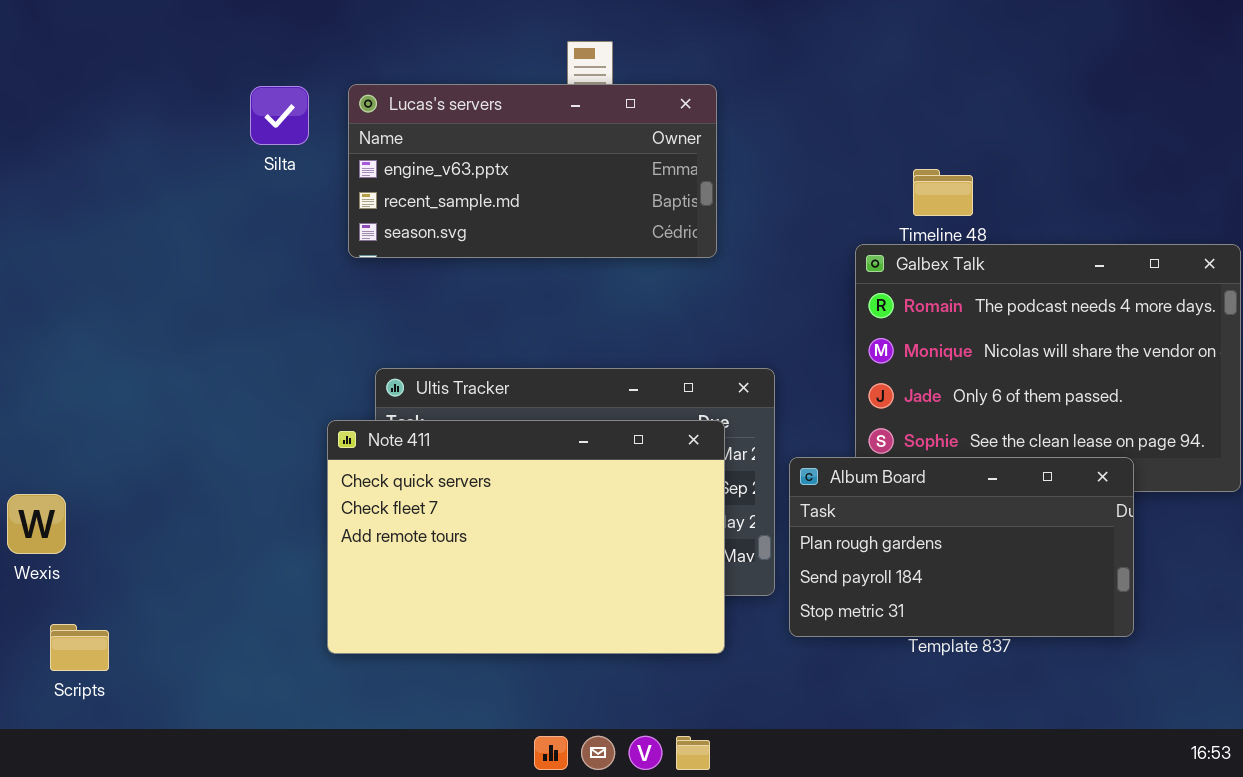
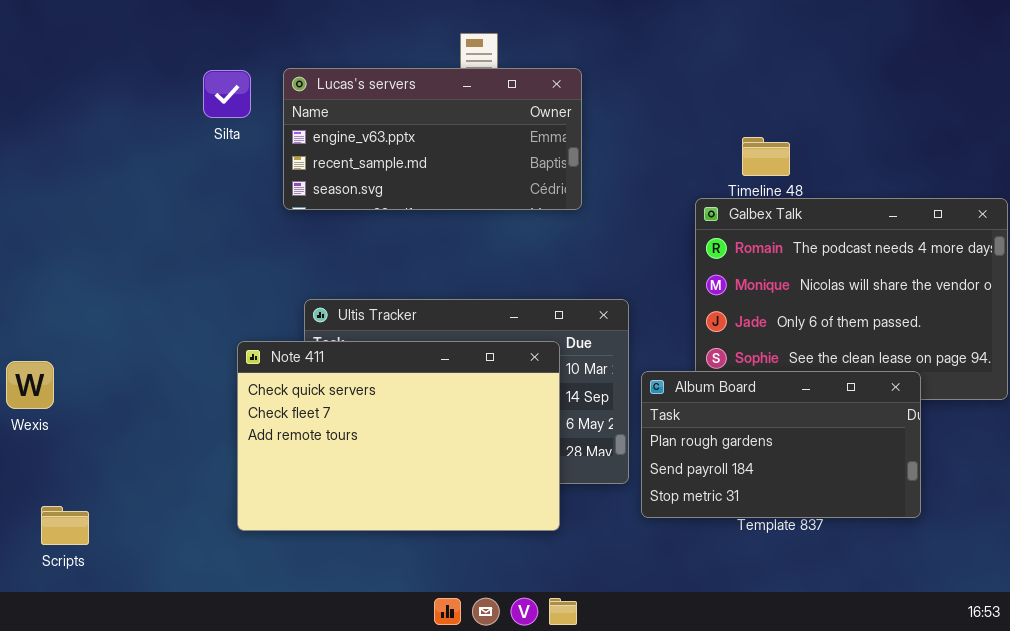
Note 411: [327,420,725,654] -> [237,341,560,531], moved
Wexis: [7,494,66,554] -> [6,361,54,409], moved

